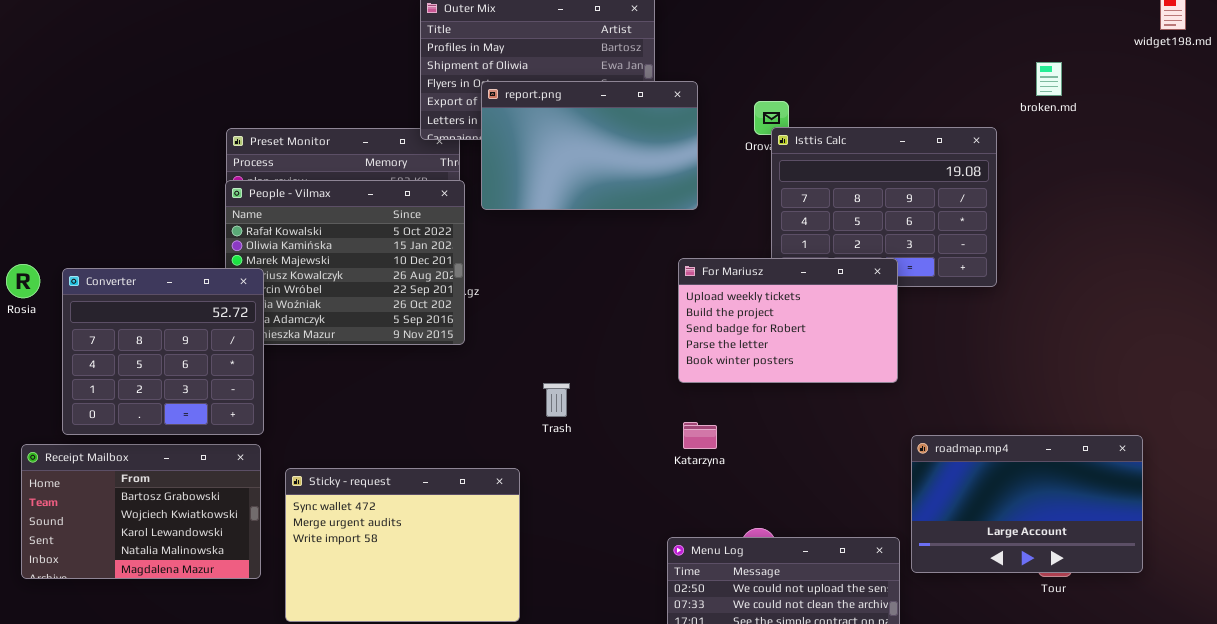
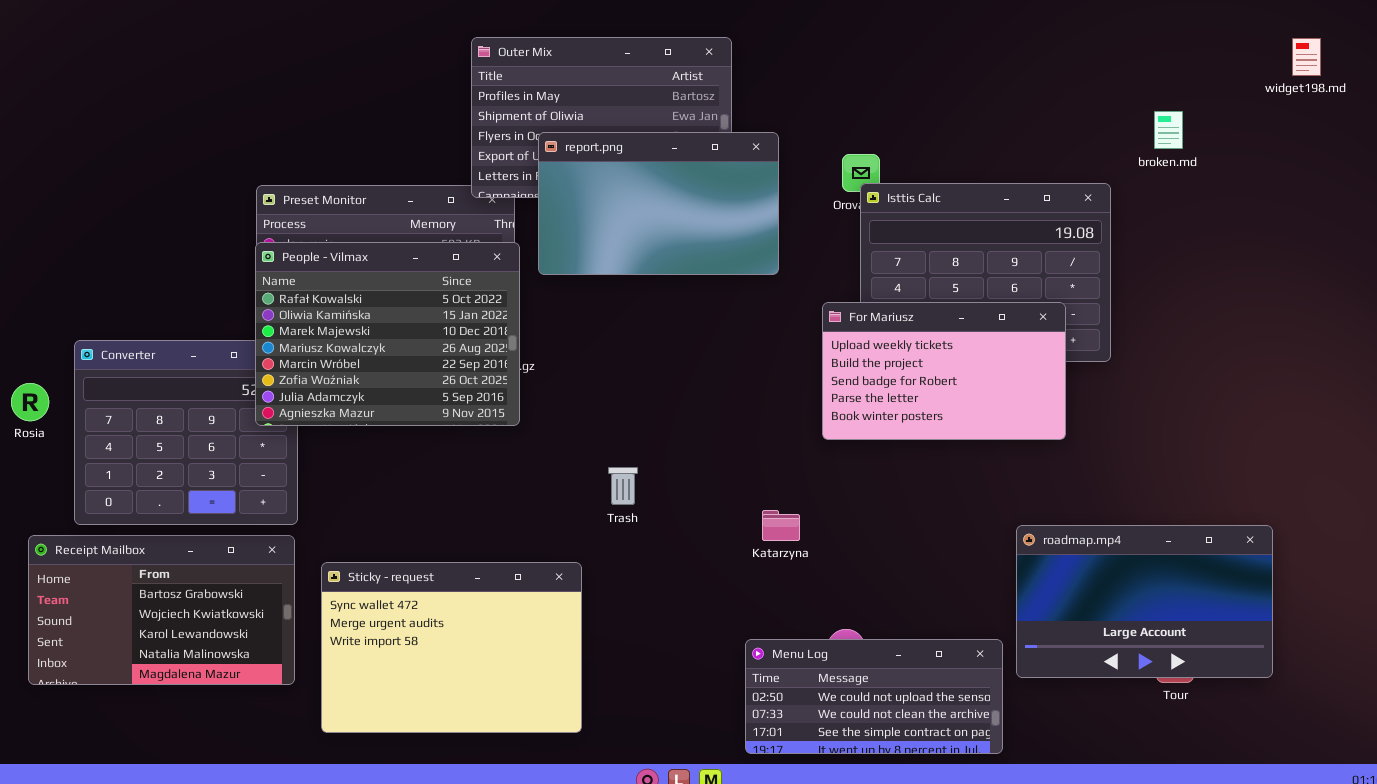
People - Vilmax: [225,180,465,345] -> [255,242,520,426], raised
For Mariusz: [678,258,898,383] -> [822,302,1066,440], moved
Rosia: [6,264,40,298] -> [11,383,49,421], moved

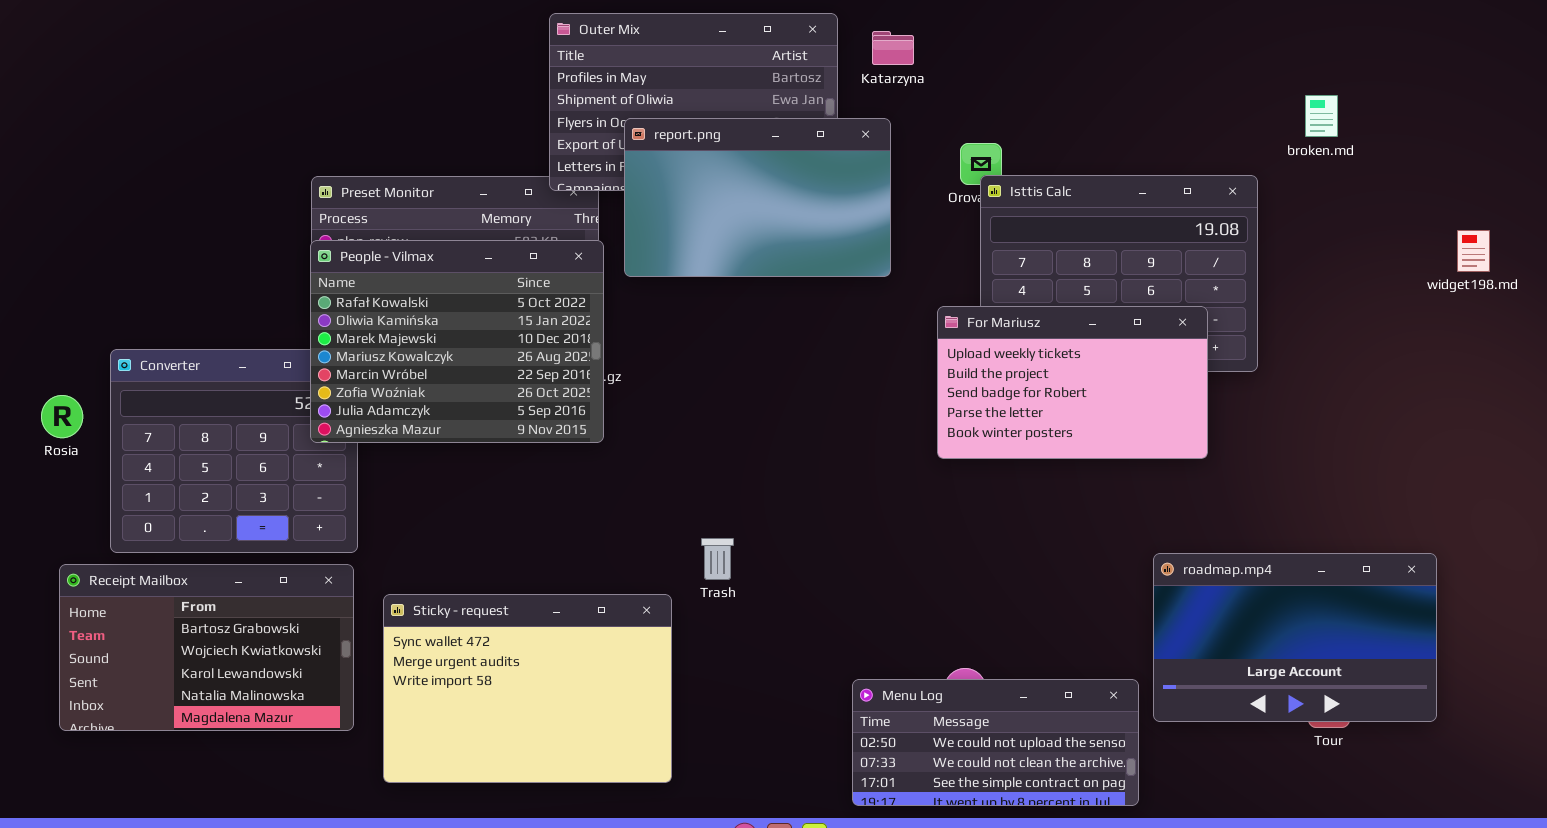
widget198.md: [1292,38,1321,76] -> [1457,230,1490,272], moved
Trash: [608,467,638,505] -> [701,538,734,580], moved
Katarzyna: [762,510,800,541] -> [872,31,914,65], moved

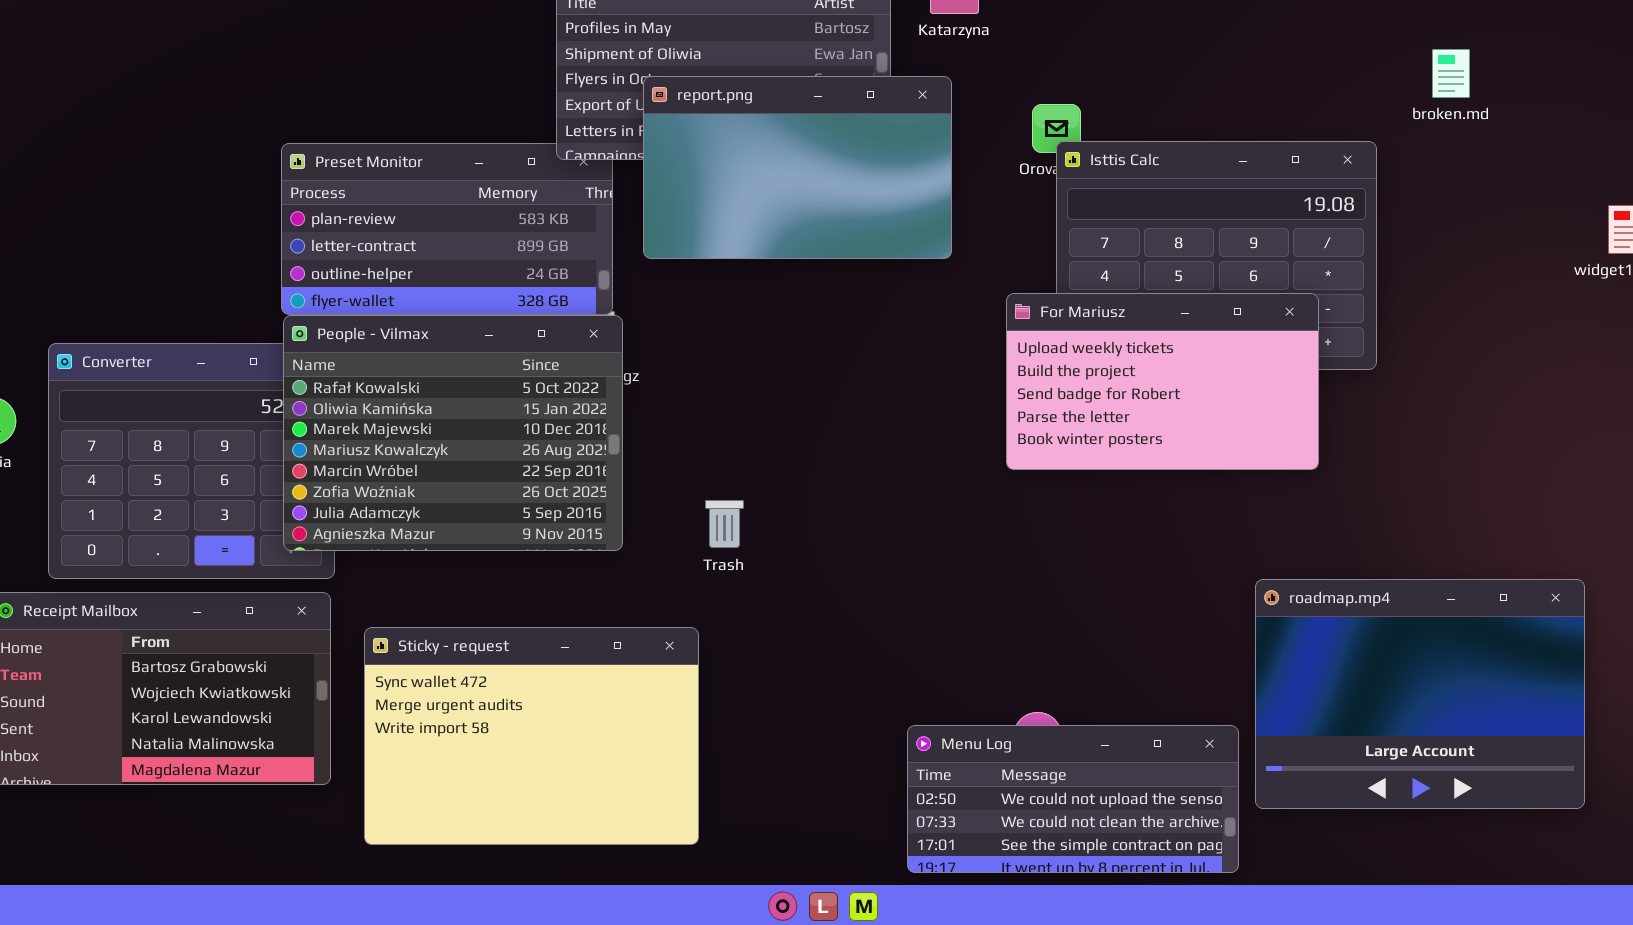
People - Vilmax: [310,240,604,443] -> [283,315,623,551], moved
Trash: [701,538,734,580] -> [705,500,744,548], moved
roadmap.mp4: [1153,553,1437,722] -> [1255,579,1585,809], resized

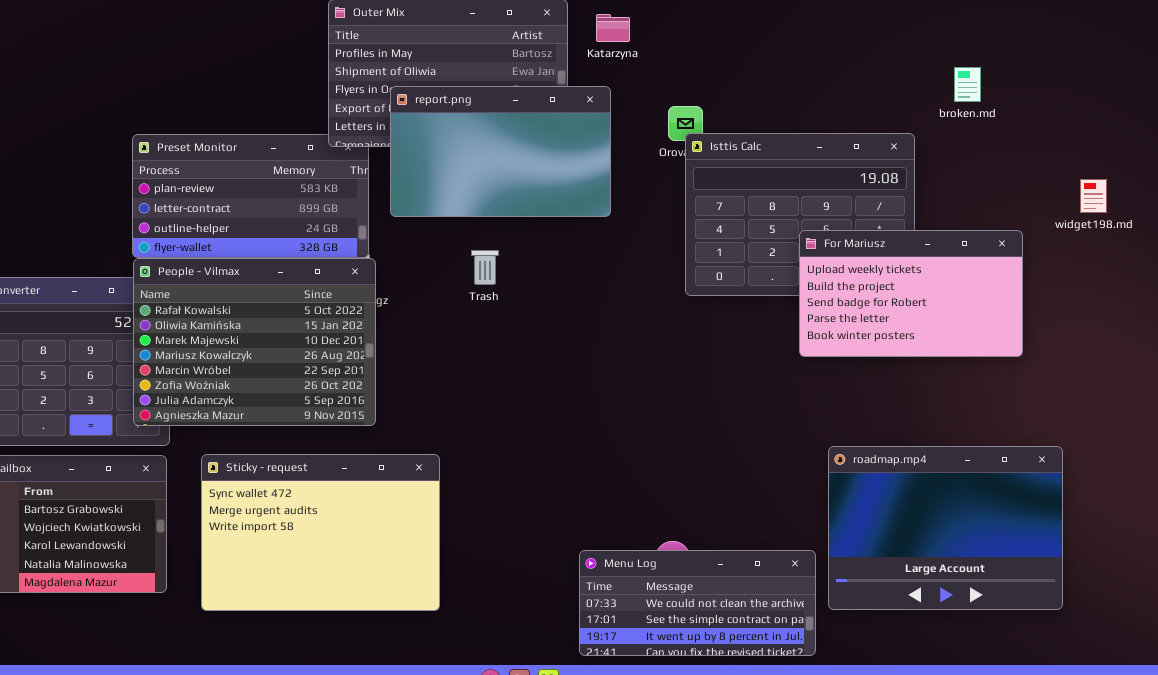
For Mariusz: [1006,293,1319,470] -> [799,230,1023,357], moved
Trash: [705,500,744,548] -> [471,250,499,285], moved
Sticky - request: [364,627,699,845] -> [201,454,440,611], moved
Menu Log: [907,725,1239,873] -> [579,550,816,656], scrolled down 1 row

